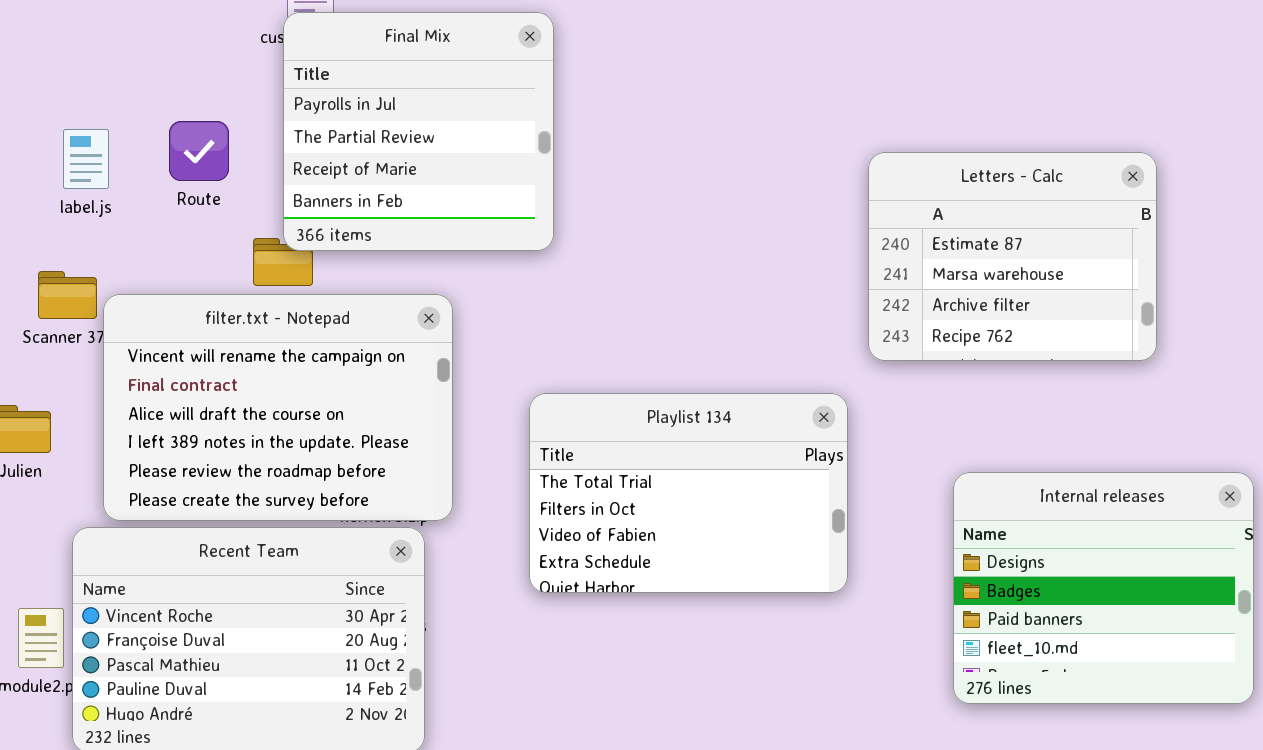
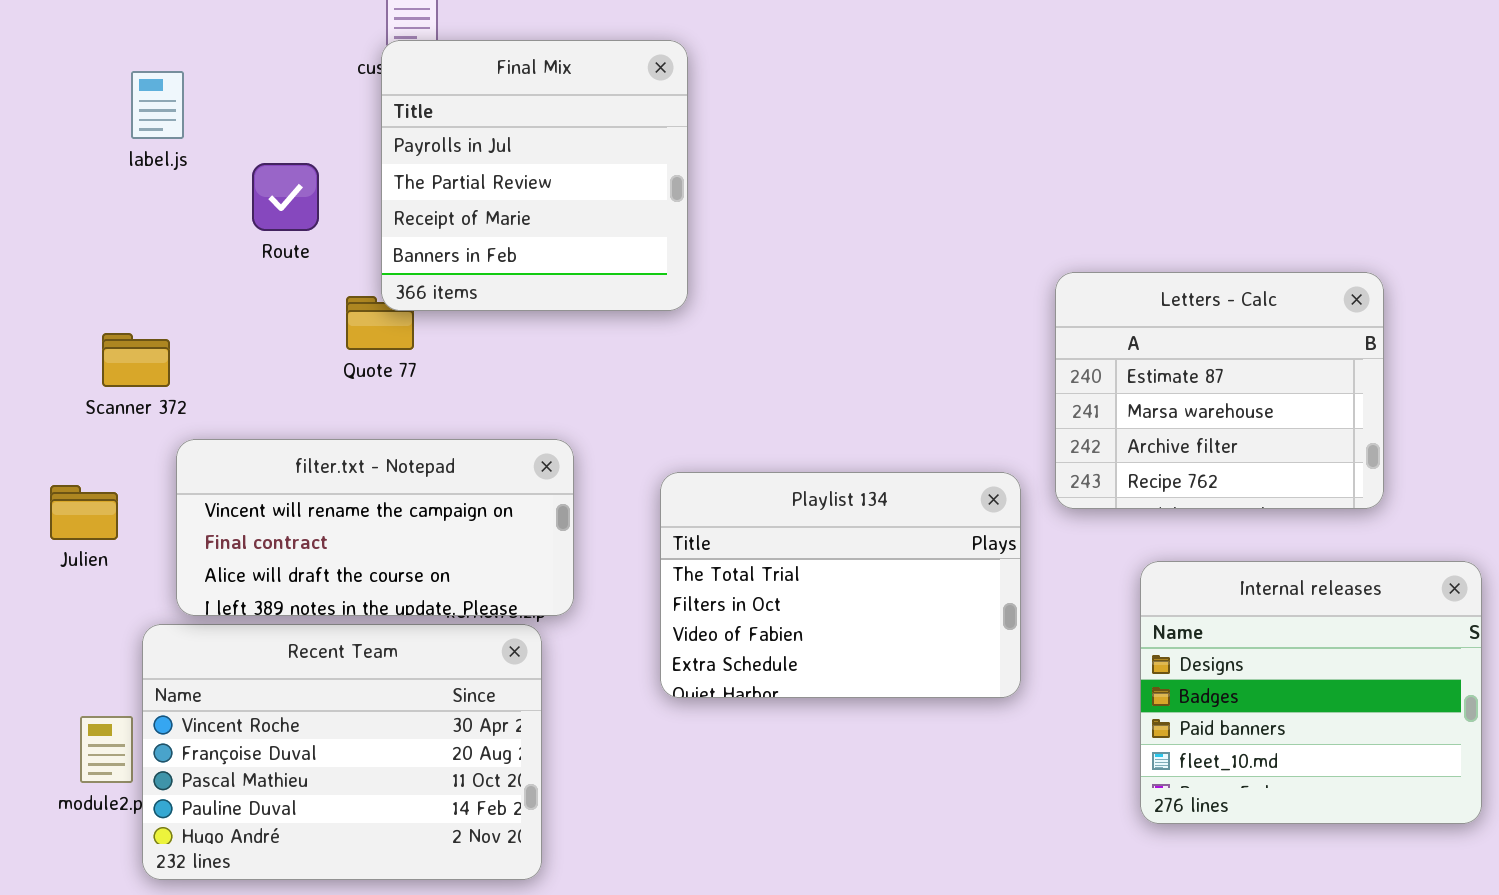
label.js: [63,129,109,189] -> [131,71,184,139], moved
Letters - Calc: [868,152,1157,361] -> [1055,272,1384,509], moved
filter.txt - Notepad: [103,294,453,521] -> [176,439,574,616], resized

